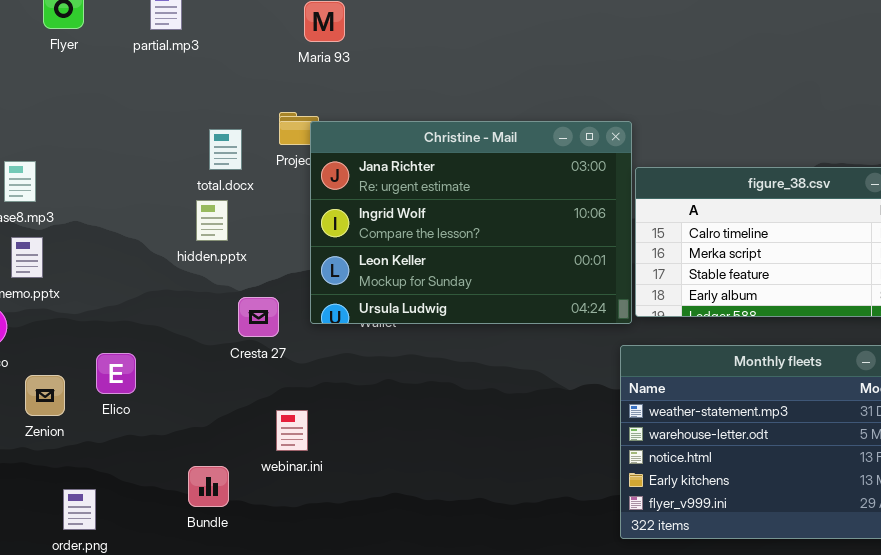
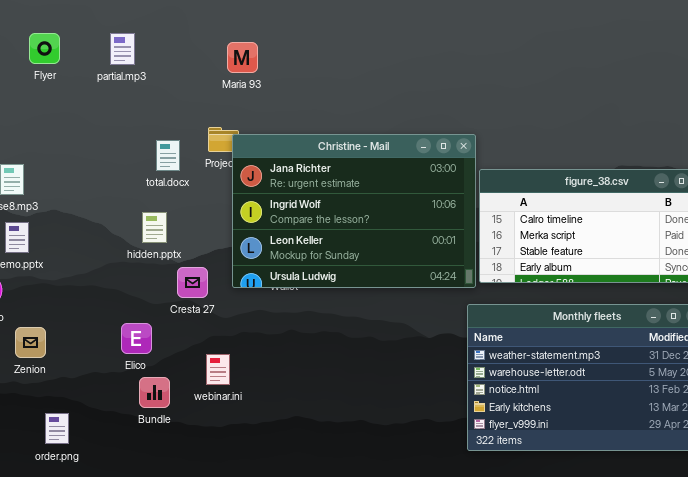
hidden.pptx: [196,200,228,241] -> [142,212,167,243], moved
Elico: [96,353,136,394] -> [121,323,152,354], moved
Bundle: [188,466,229,507] -> [139,377,170,408], moved

